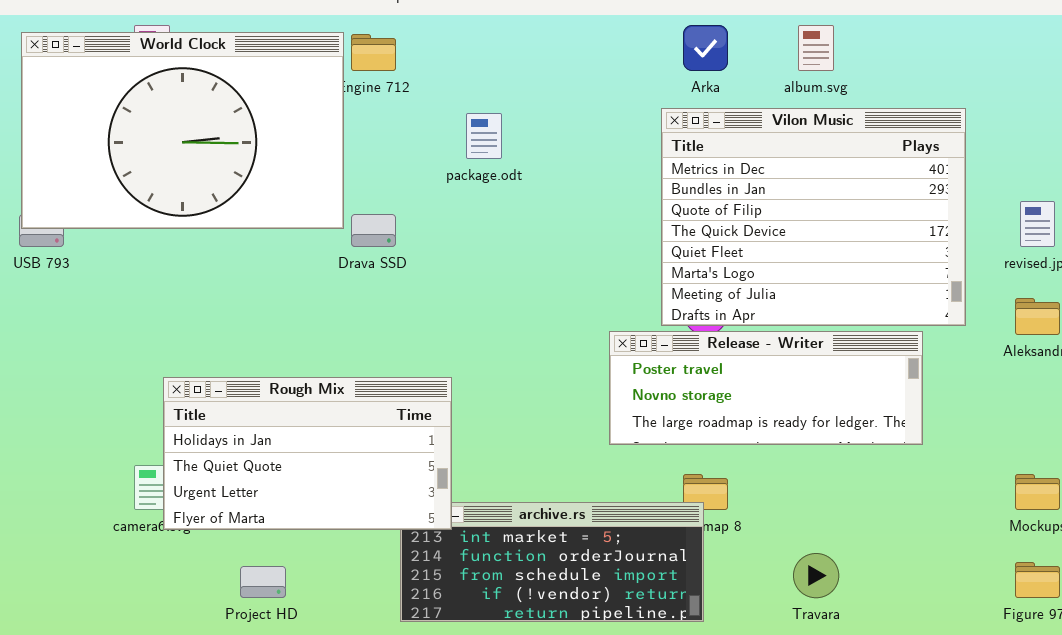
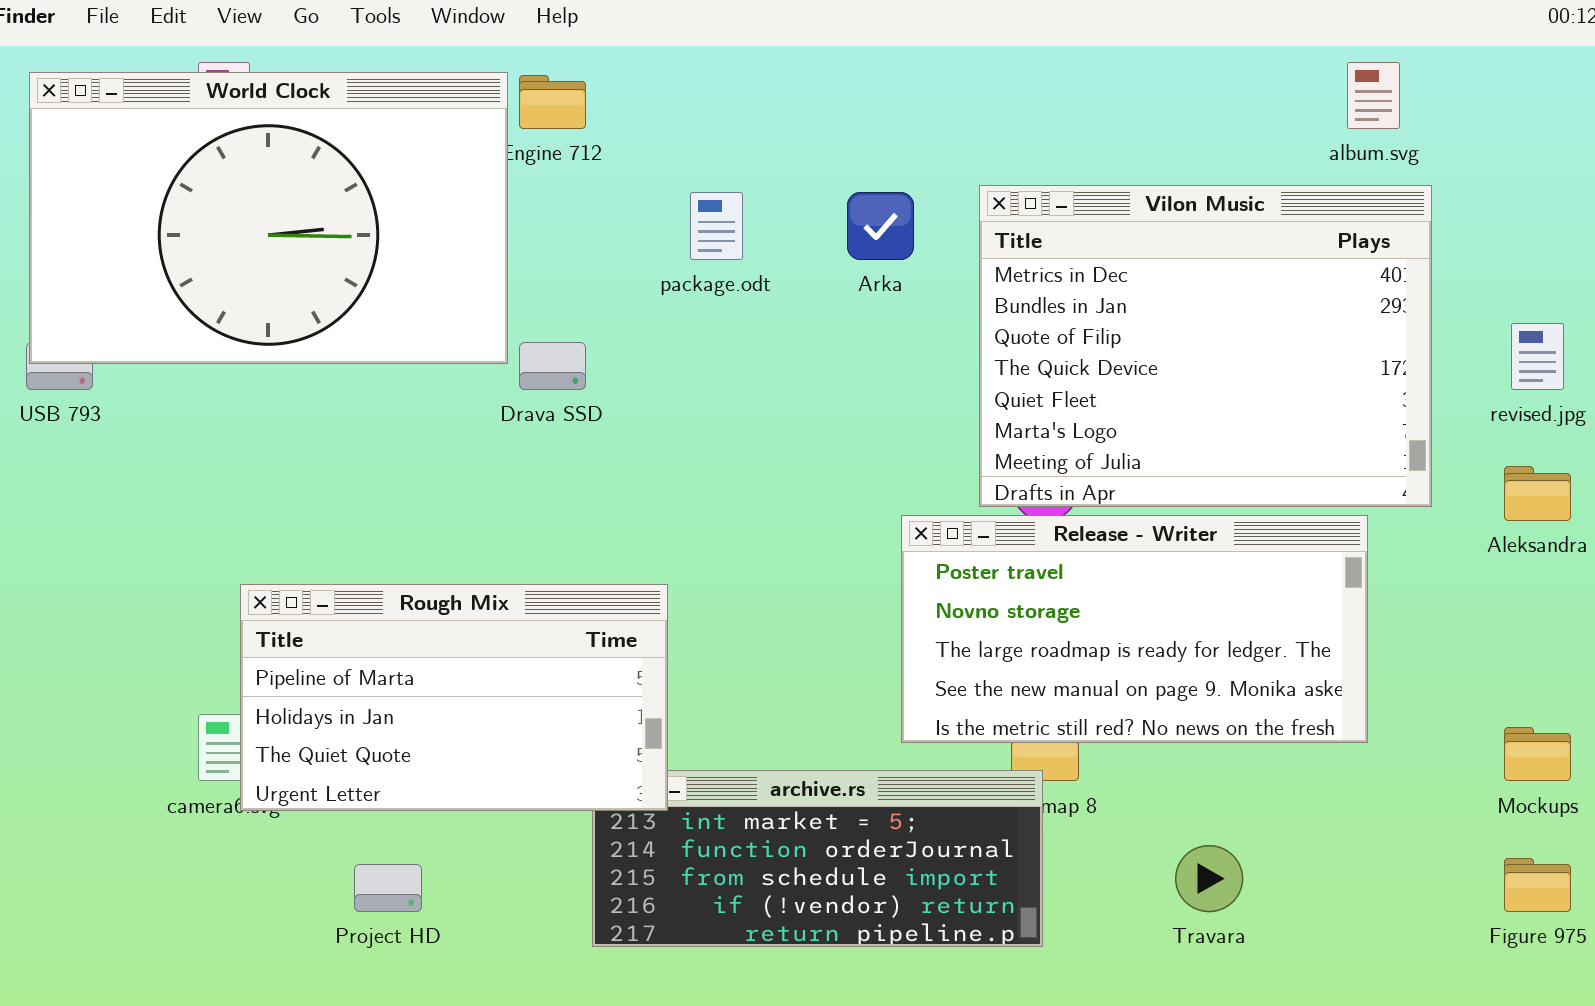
Arka: [683,25,728,71] -> [847,192,914,260], moved
album.svg: [798,25,834,71] -> [1347,62,1400,129], moved
Release - Writer: [609,331,923,445] -> [901,515,1368,743], resized
Rough Mix: [163,377,452,530] -> [240,584,668,811], scrolled up 1 row

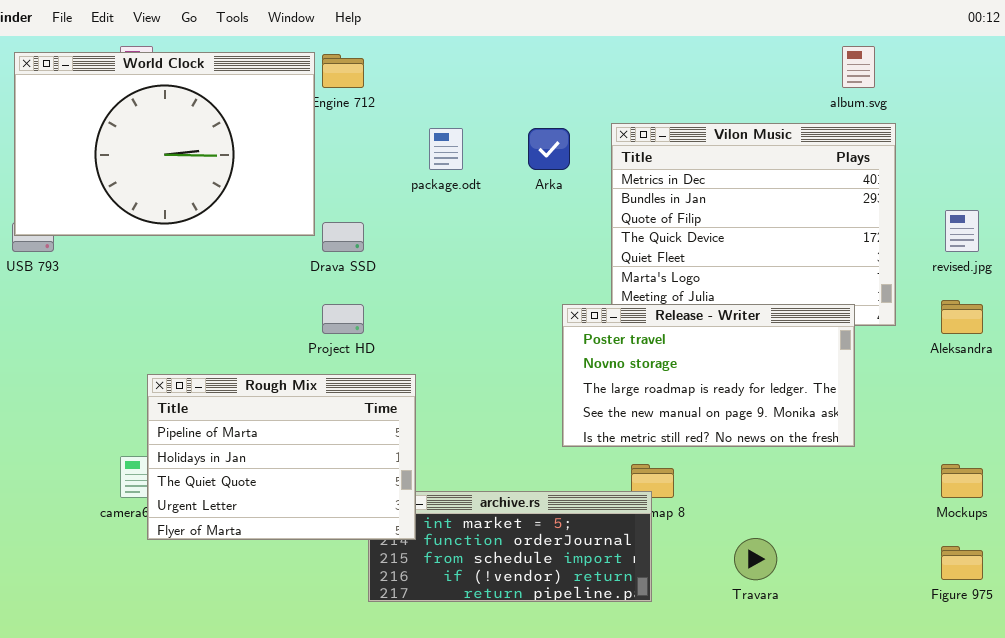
Release - Writer: [901,515,1368,743] -> [562,304,855,447], moved
Rough Mix: [240,584,668,811] -> [147,374,416,540], resized
Project HD: [354,864,422,912] -> [322,304,364,334], moved

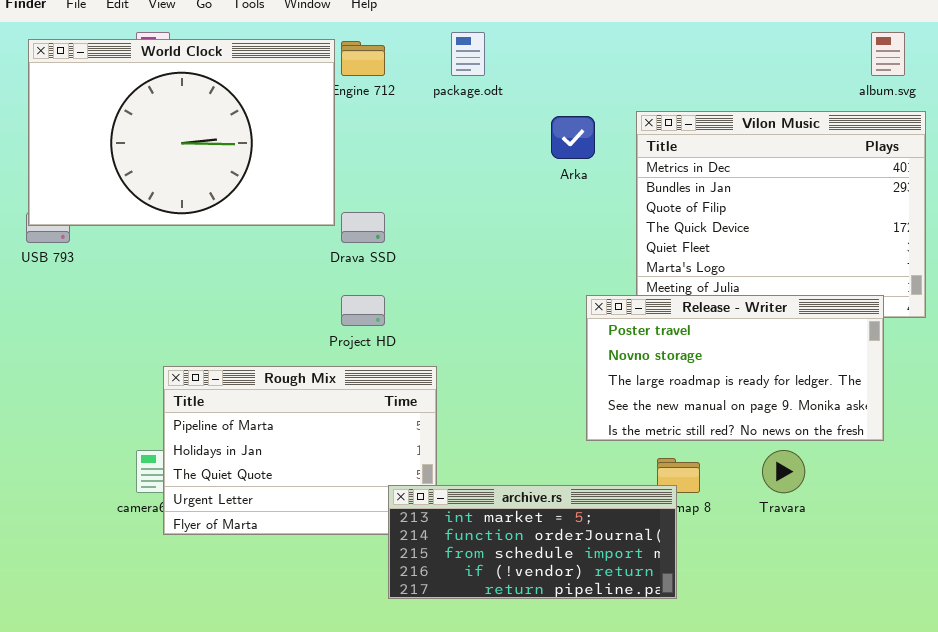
package.odt: [429,128,463,170] -> [451,32,485,76], moved
archive.rs: [368,491,652,602] -> [388,485,677,599], raised
Travara: [734,538,777,580] -> [762,450,805,493], moved

